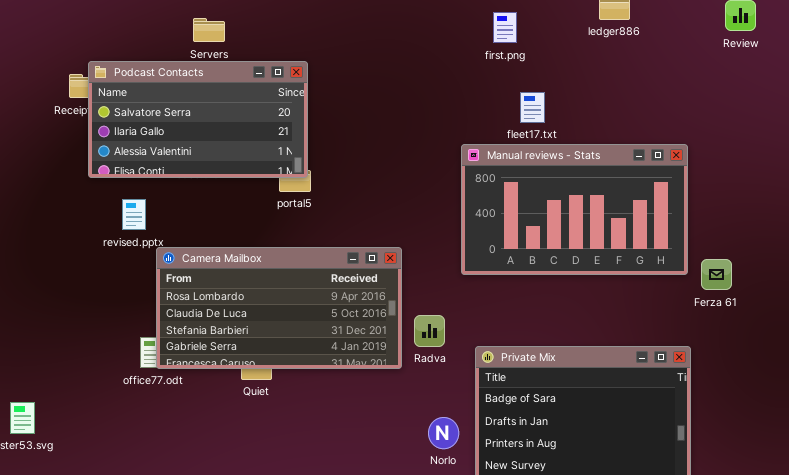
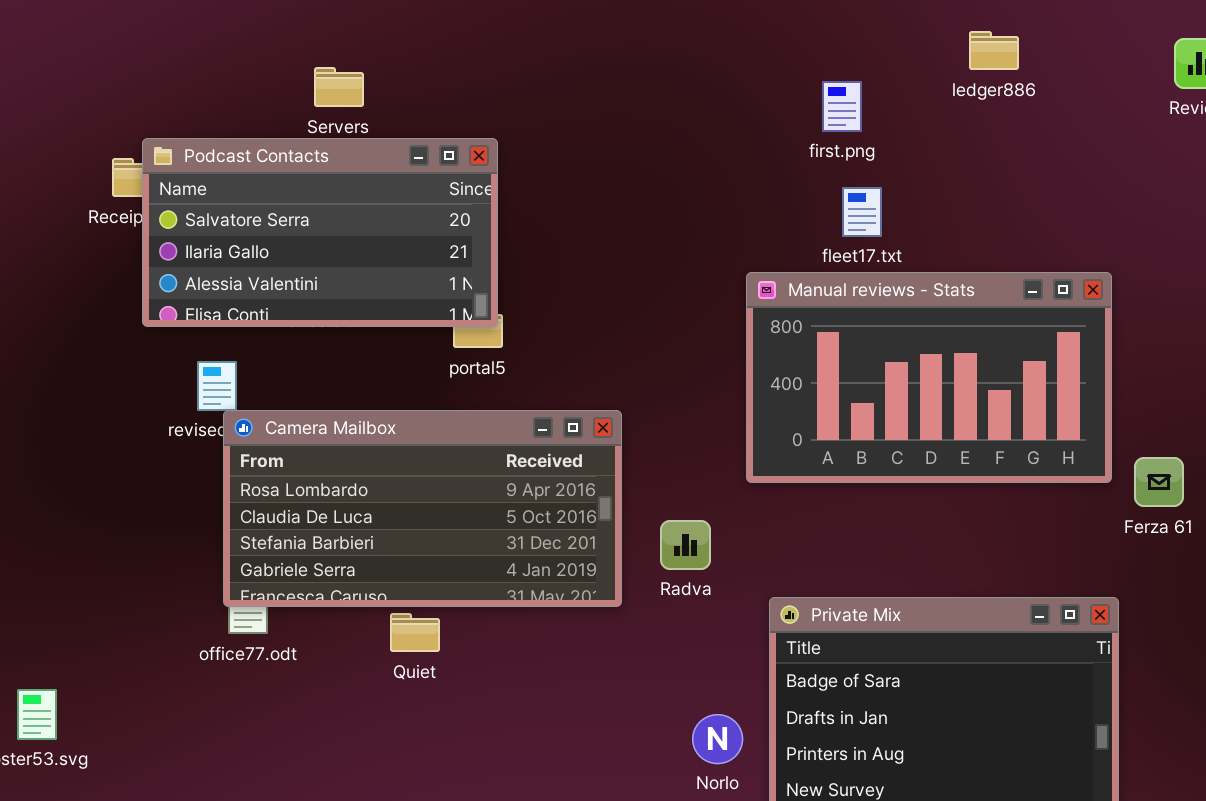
first.png: [493,12,517,43] -> [822,81,862,132], moved
Camera Mailbox: [156,247,402,369] -> [223,410,622,607], moved
Radva: [414,315,445,347] -> [660,520,711,570], moved

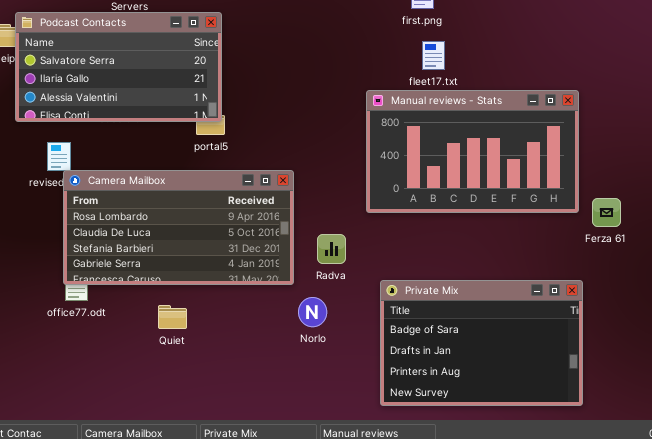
Quiet: [390,613,440,652] -> [158,305,187,329], moved
Norlo: [692,714,743,764] -> [298,297,327,327], moved

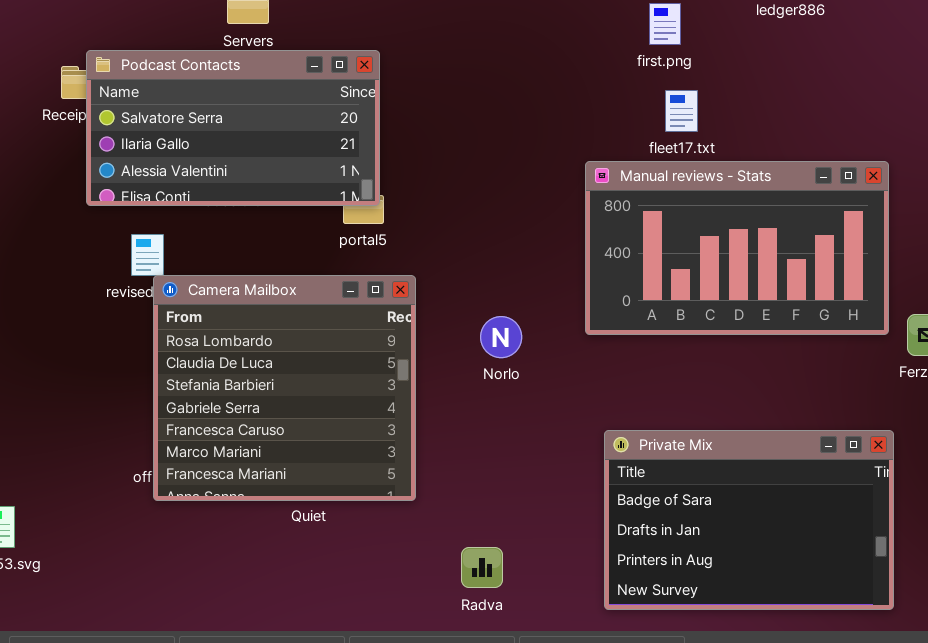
Camera Mailbox: [63,170,294,285] -> [153,275,416,501], resized
Radva: [317,234,346,264] -> [461,547,503,588], moved
Norlo: [298,297,327,327] -> [480,316,522,358], moved

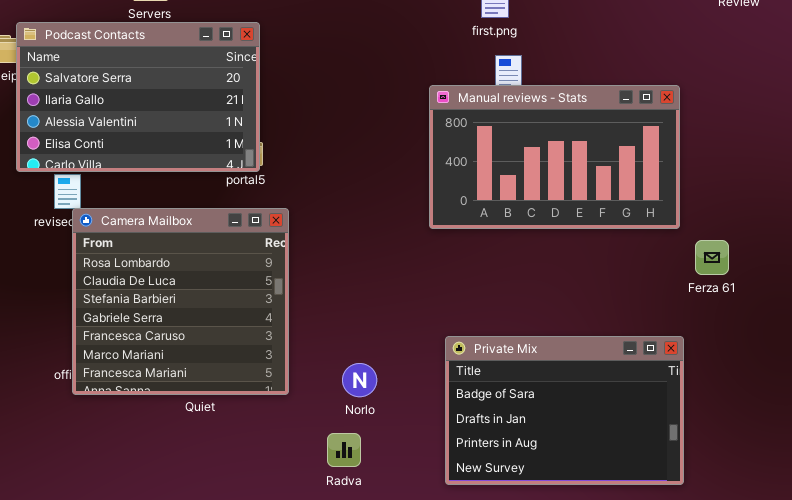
Podcast Contacts: [86,50,380,206] -> [16,22,260,172], resized
Manual reviews - Stats: [585,161,889,335] -> [429,85,680,229], moved
Norlo: [480,316,522,358] -> [342,363,377,397], moved

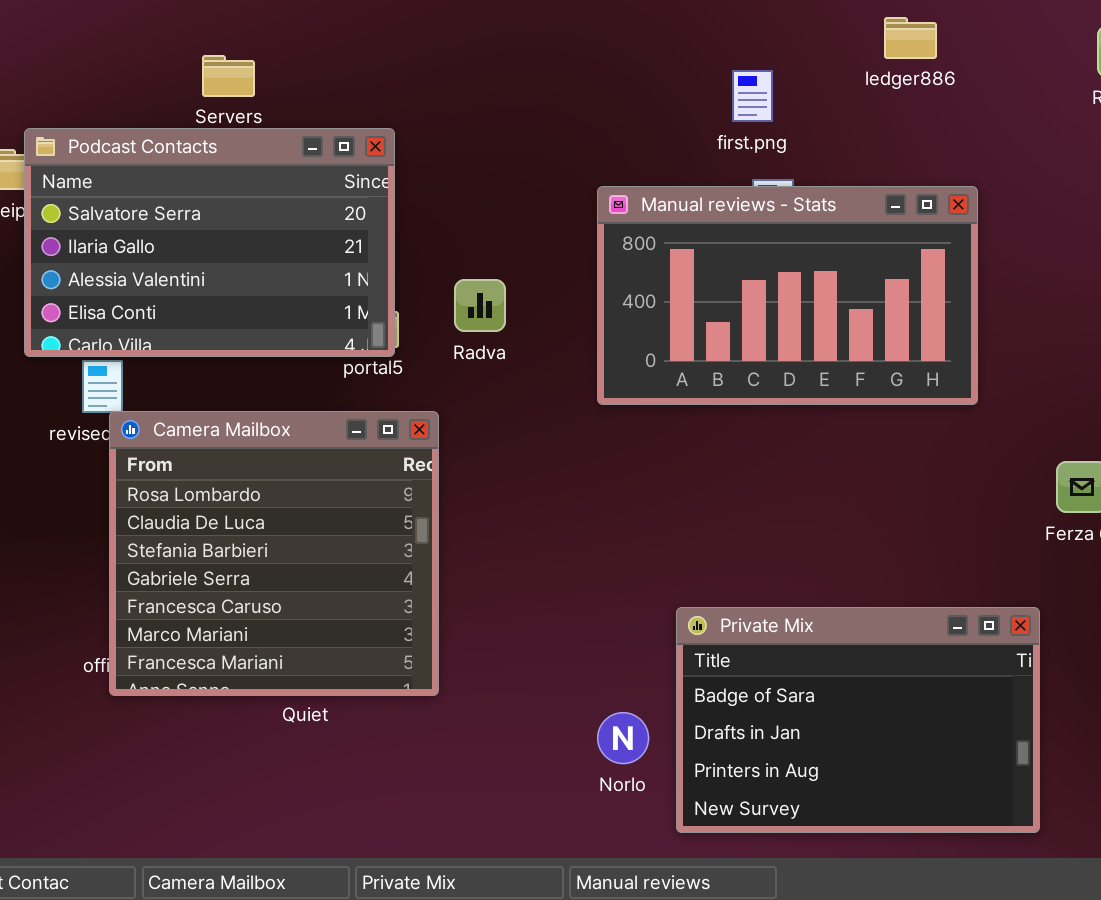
Manual reviews - Stats: [429,85,680,229] -> [597,186,978,405], moved
Norlo: [342,363,377,397] -> [597,712,649,764], moved
Radva: [327,433,361,467] -> [454,279,506,332], moved

